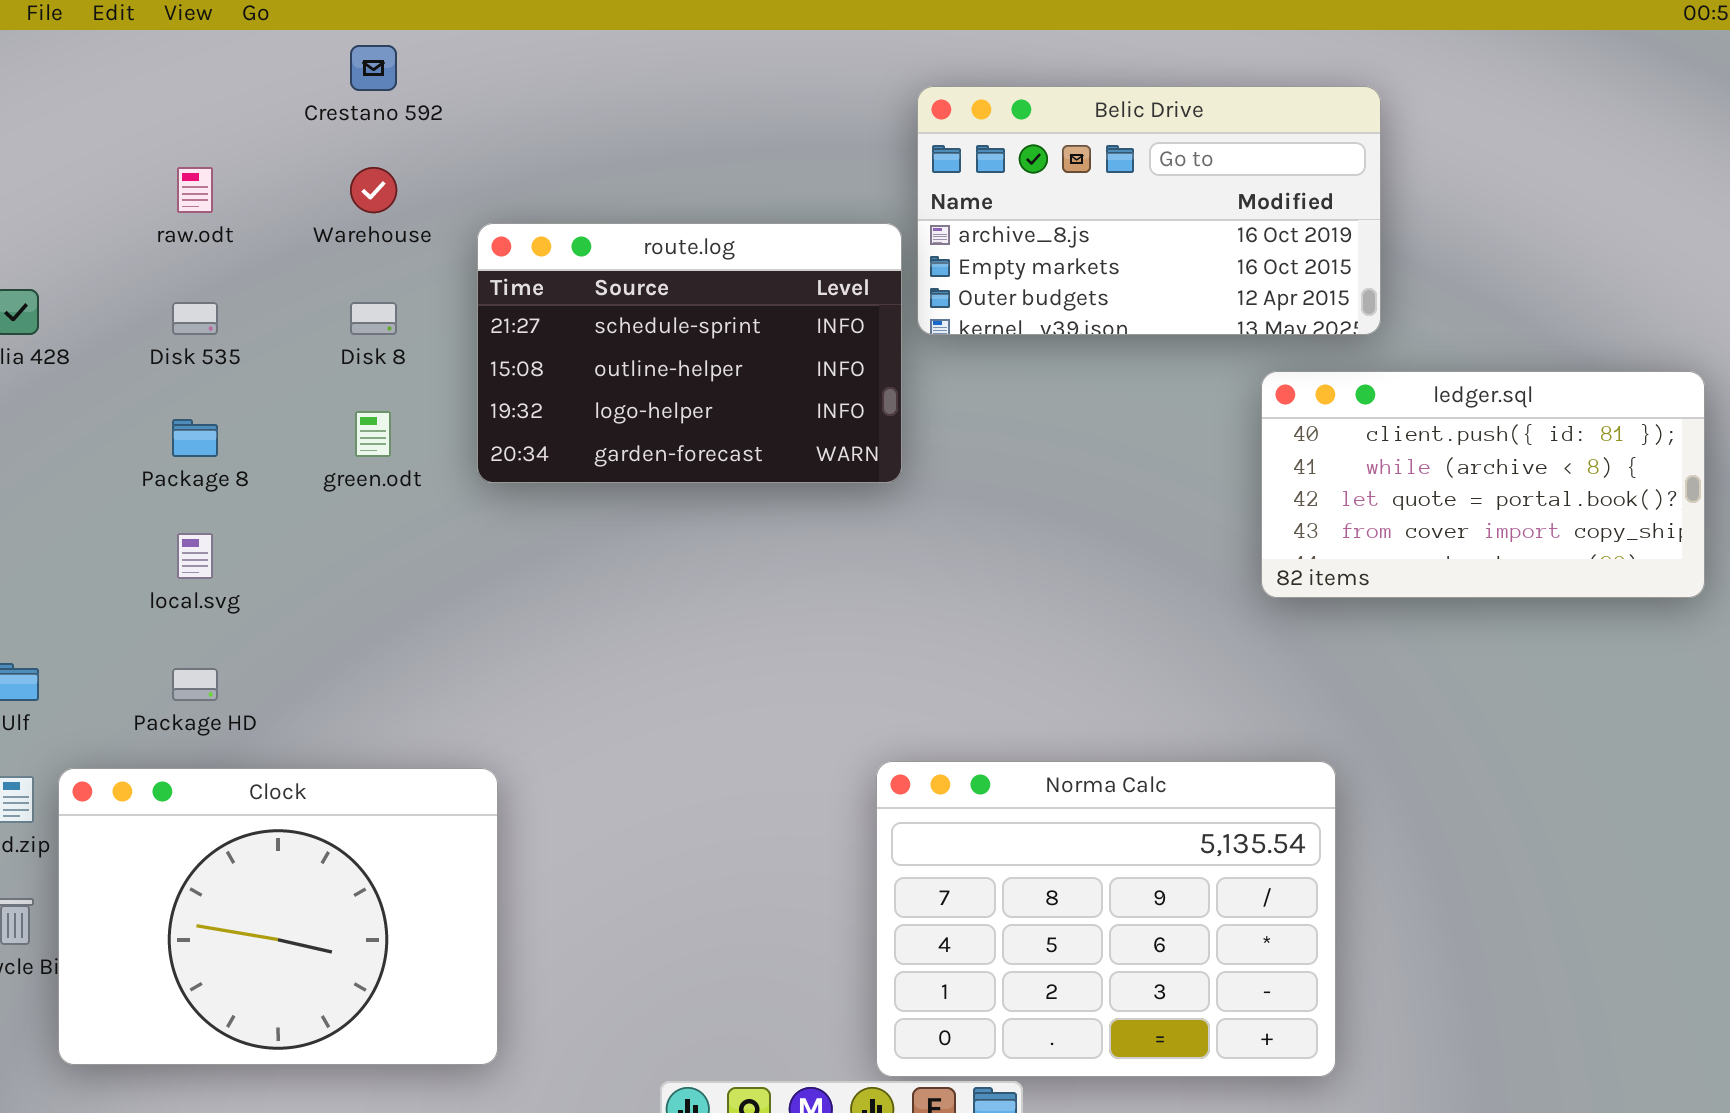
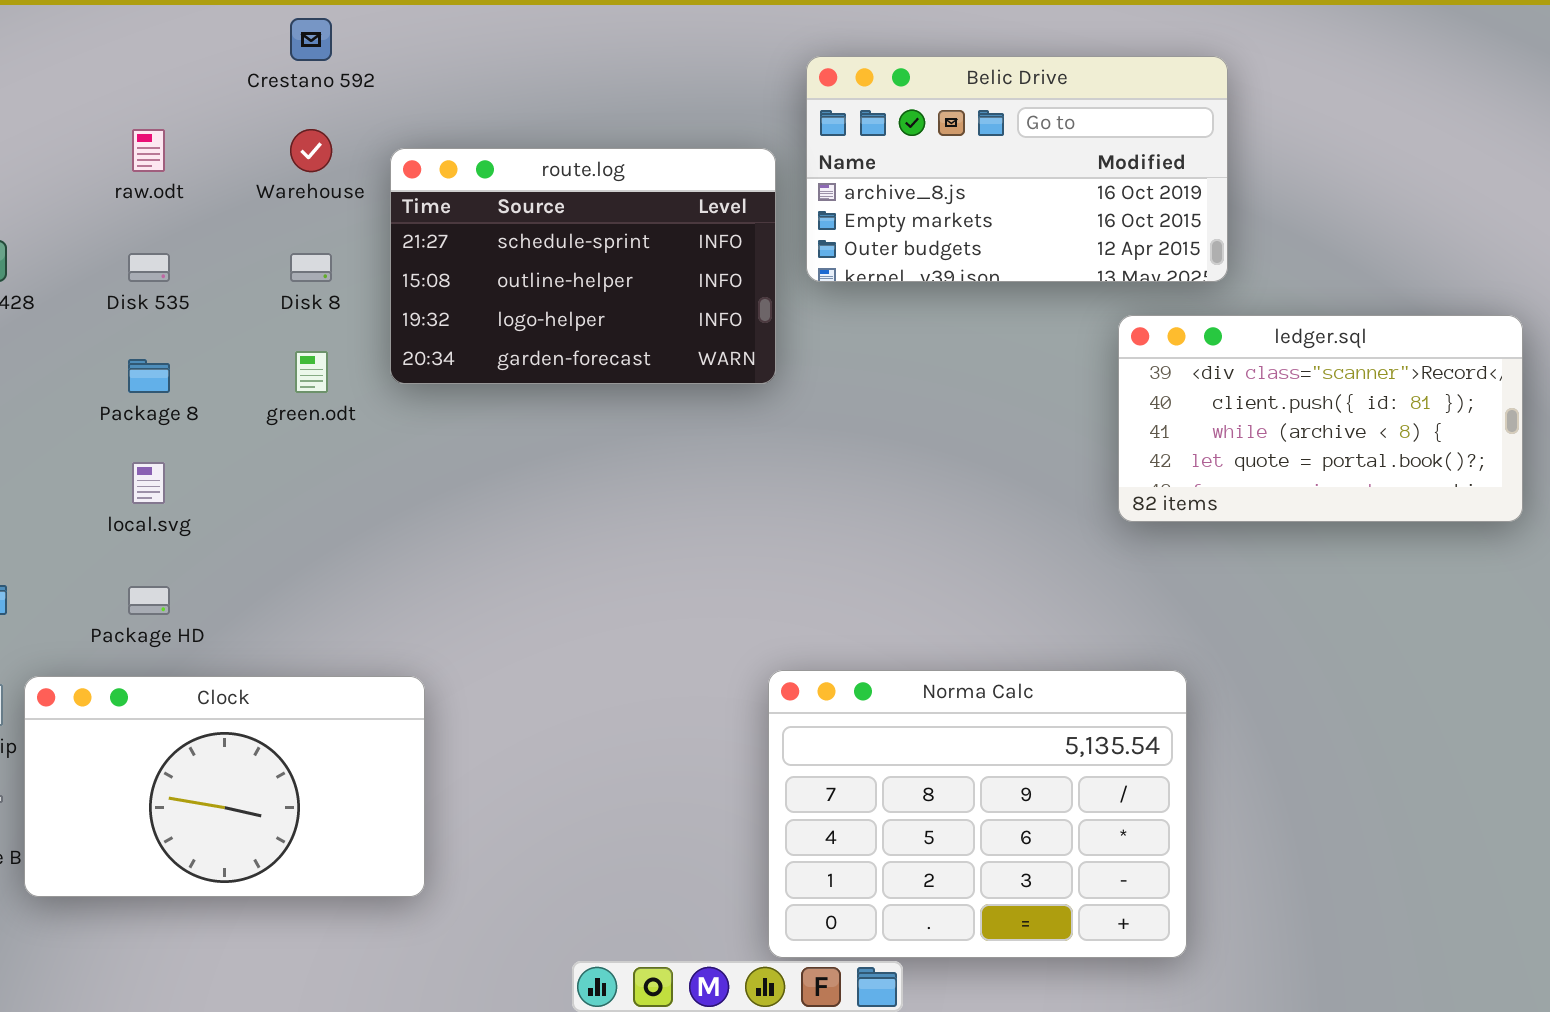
route.log: [477,223,902,483] -> [390,148,776,384], moved
ledger.sql: [1261,371,1705,598] -> [1118,315,1523,522], scrolled up 1 row
Clock: [58,768,498,1065] -> [24,676,425,897], resized

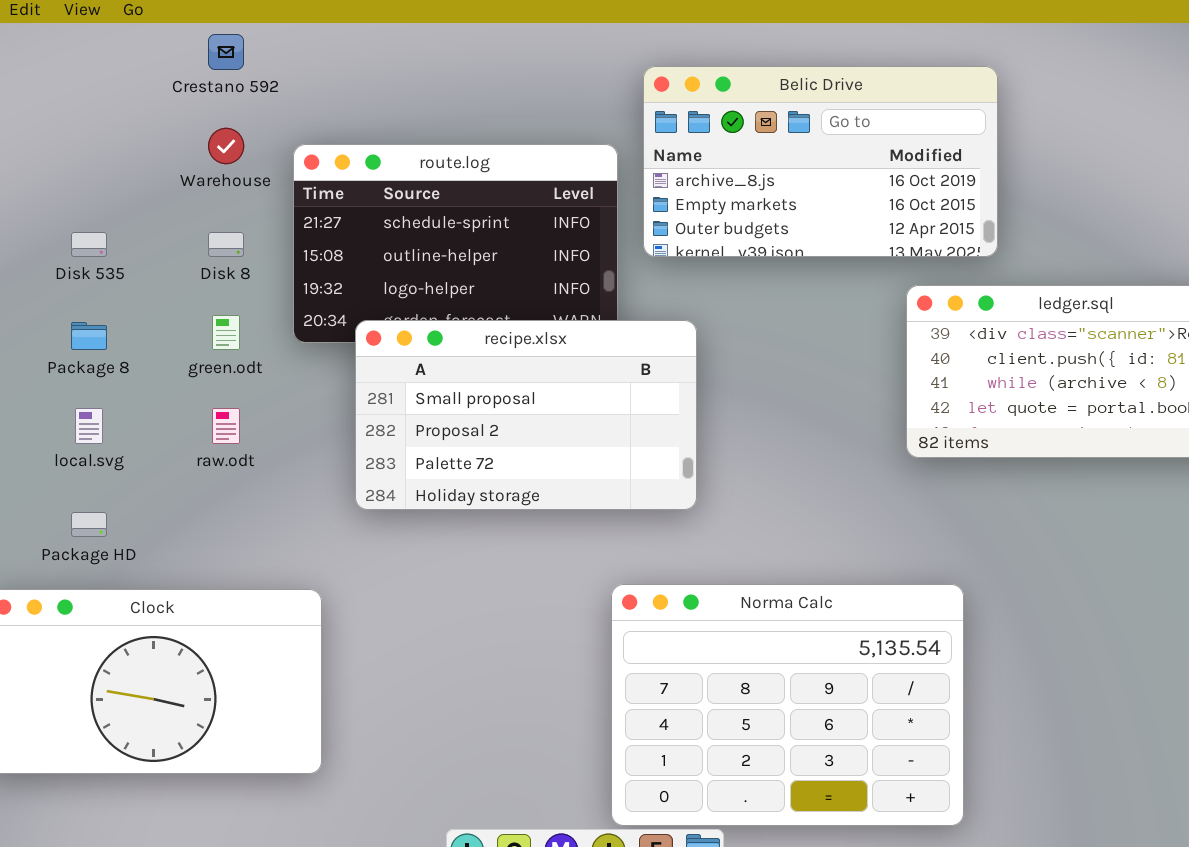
raw.odt: [132,129,165,172] -> [212,408,240,444], moved
recipe.xlsx: none -> [355,320,697,510], opened

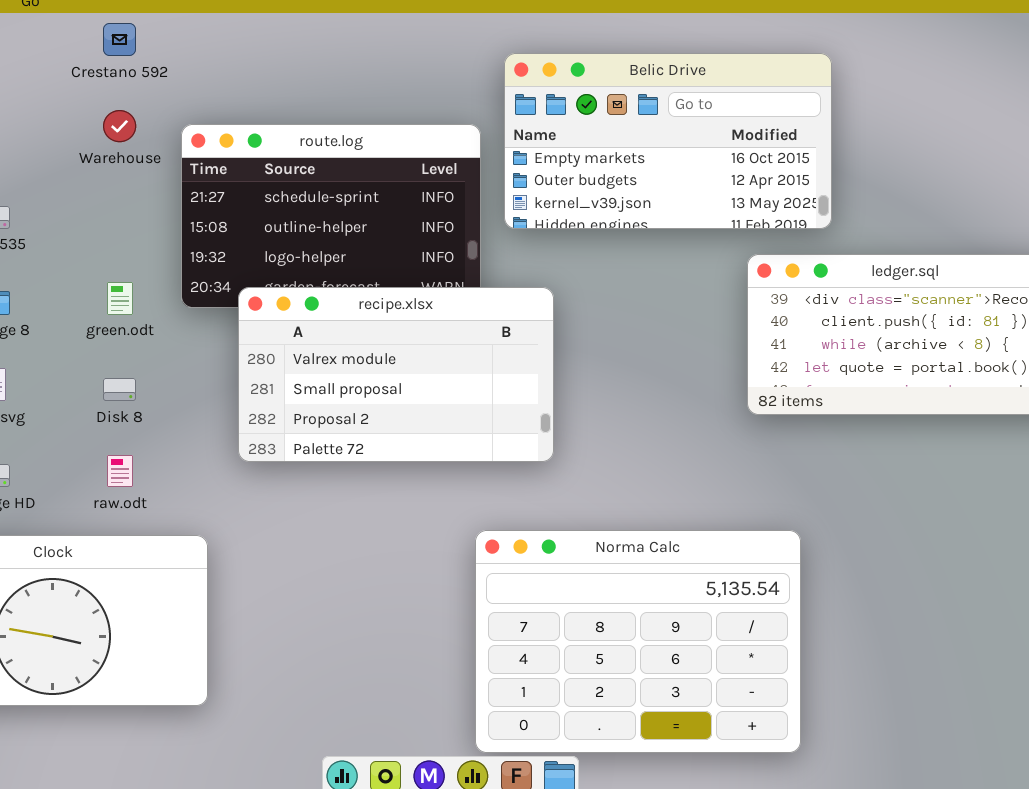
Belic Drive: [643,66,998,257] -> [504,53,832,229], scrolled down 1 row
Disk 8: [208,232,244,257] -> [103,378,136,401], moved
recipe.xlsx: [355,320,697,510] -> [238,287,554,462], scrolled up 1 row
raw.odt: [212,408,240,444] -> [107,455,133,487], moved

